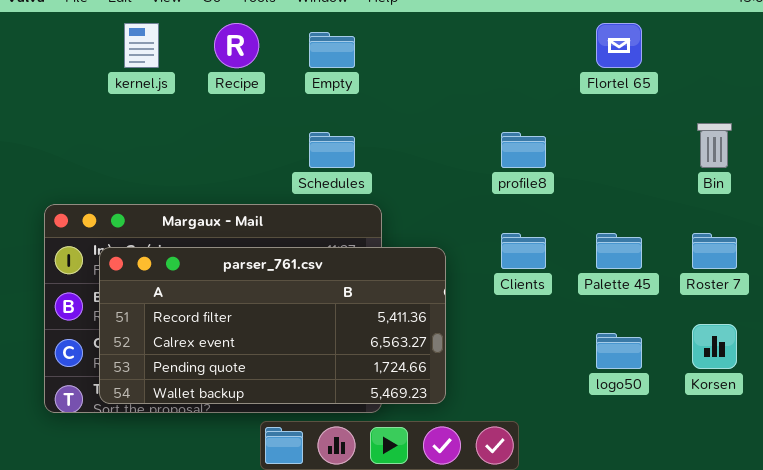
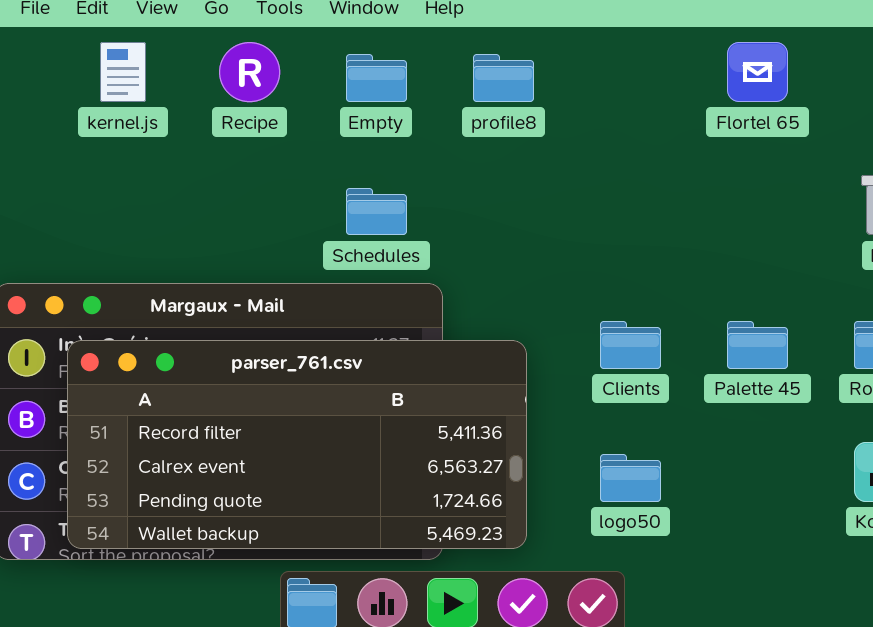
profile8: [501,132,546,168] -> [473,54,534,102], moved
logo50: [596,333,642,369] -> [600,454,661,502], moved

